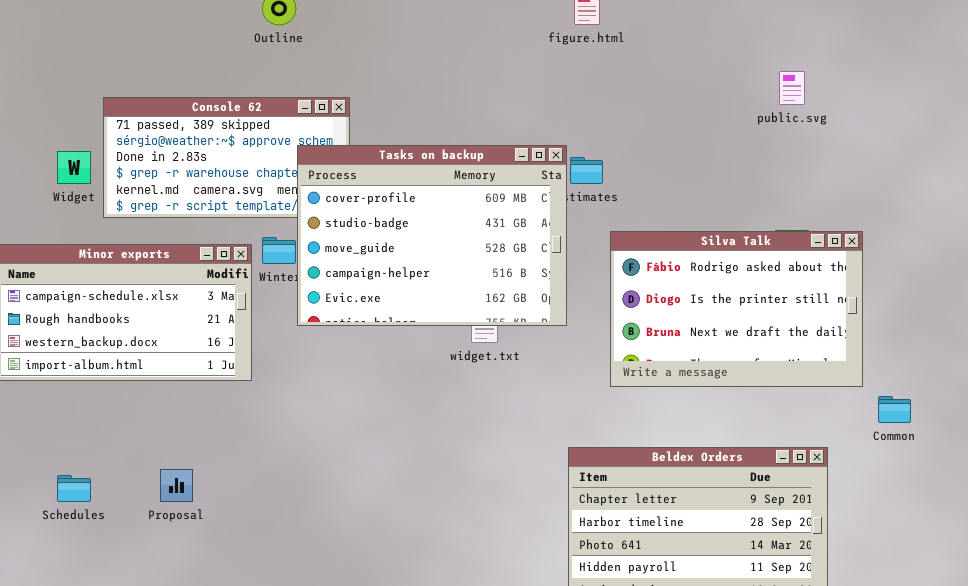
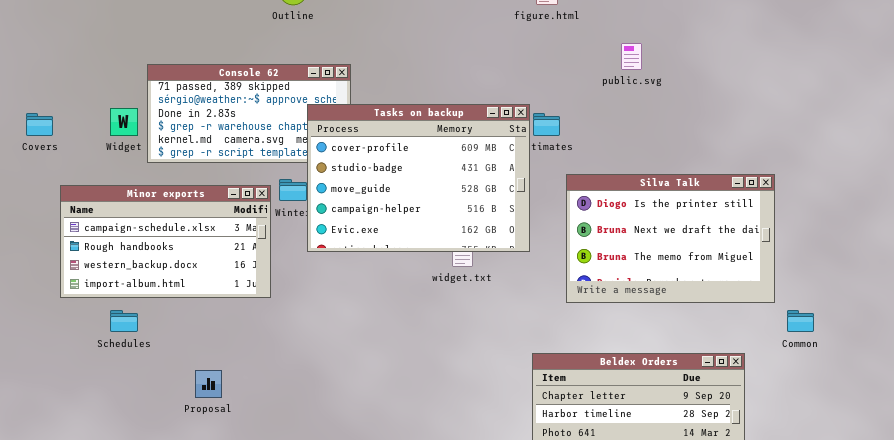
public.svg: [779,71,805,105] -> [621,43,642,70], moved
Silva Talk: [610,231,863,387] -> [566,174,775,303], scrolled down 1 row
Schedules: [57,475,91,502] -> [110,310,138,332], moved

